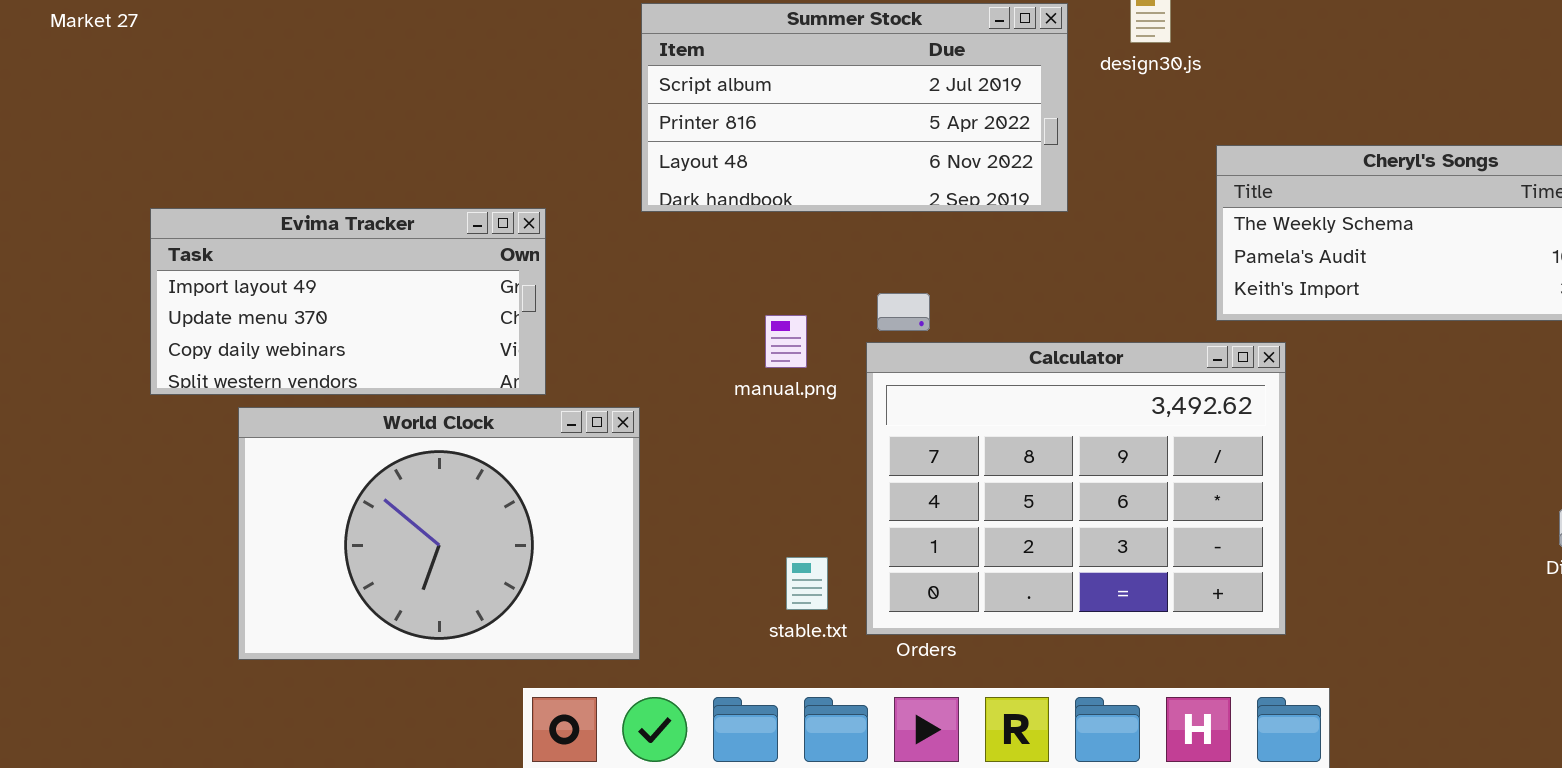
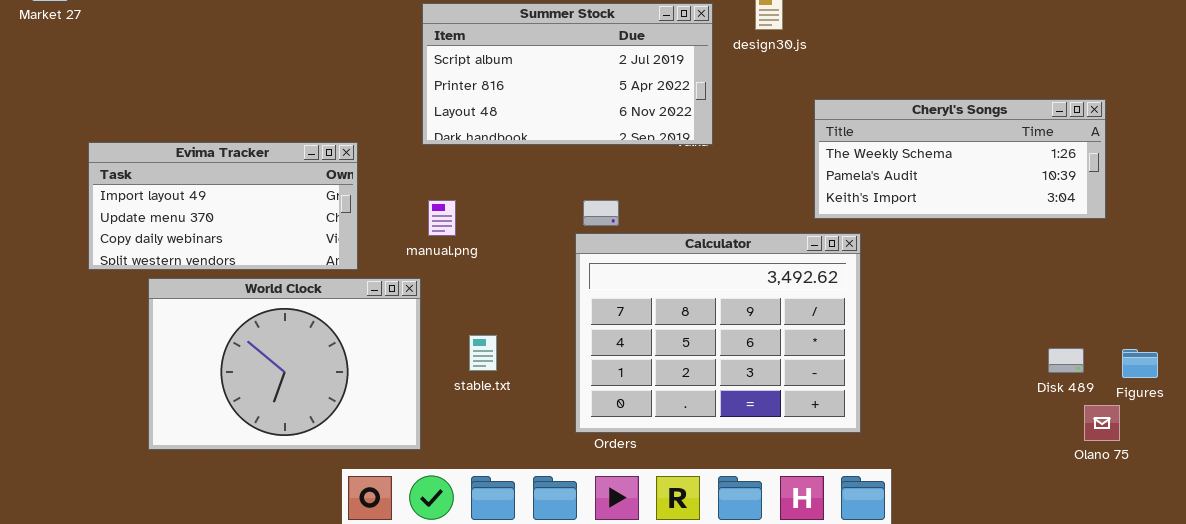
manual.png: [765,315,807,368] -> [428,200,456,236], moved
stable.txt: [786,557,828,610] -> [469,335,497,371], moved

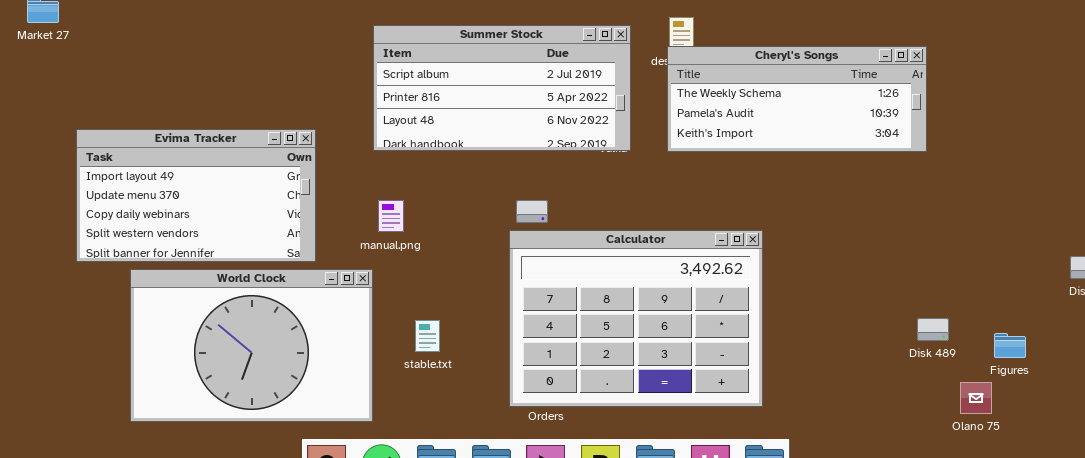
Cheryl's Songs: [814,99,1106,219] -> [667,46,927,152], moved
Evima Tracker: [88,142,358,270] -> [76,129,316,262], resized
Disk 489: [1048,348,1084,373] -> [917,318,949,341], moved

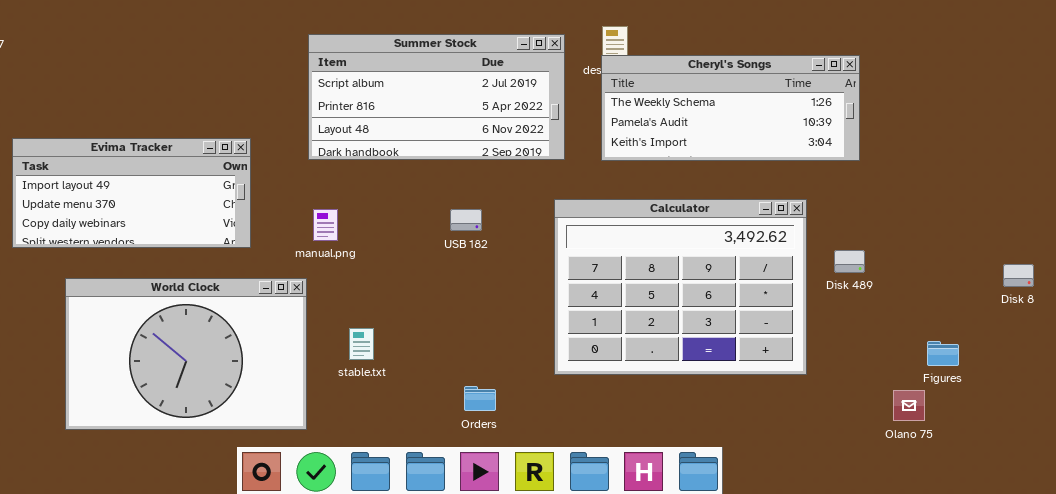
Evima Tracker: [76,129,316,262] -> [12,138,251,248], resized
Calculator: [509,230,763,407] -> [554,199,807,375], moved
Disk 489: [917,318,949,341] -> [834,250,865,273], moved

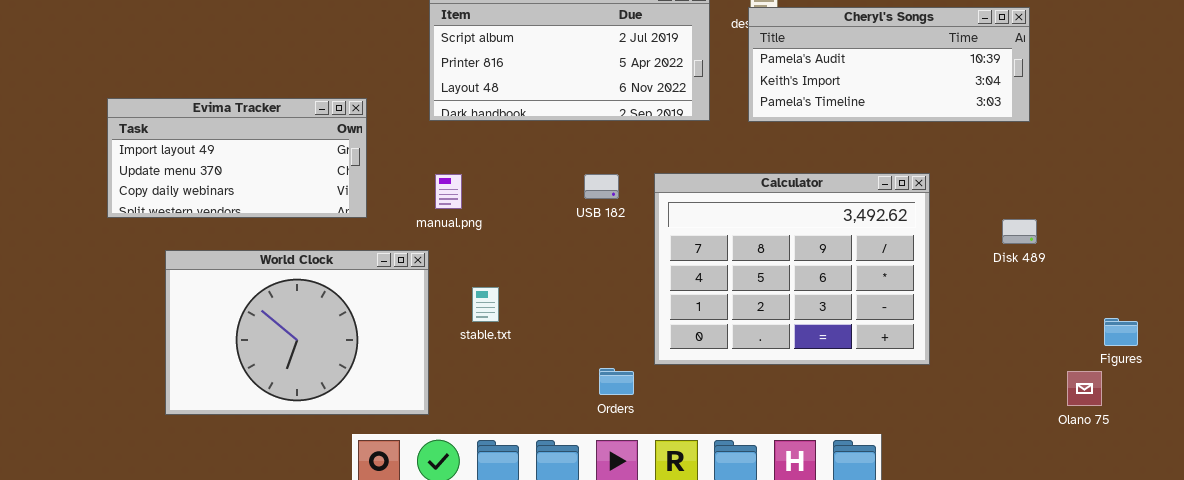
Cheryl's Songs: [601,55,860,161] -> [748,7,1030,122], scrolled down 1 row
Calculator: [554,199,807,375] -> [654,173,930,365], moved
stable.txt: [349,328,374,360] -> [472,287,499,322], moved

